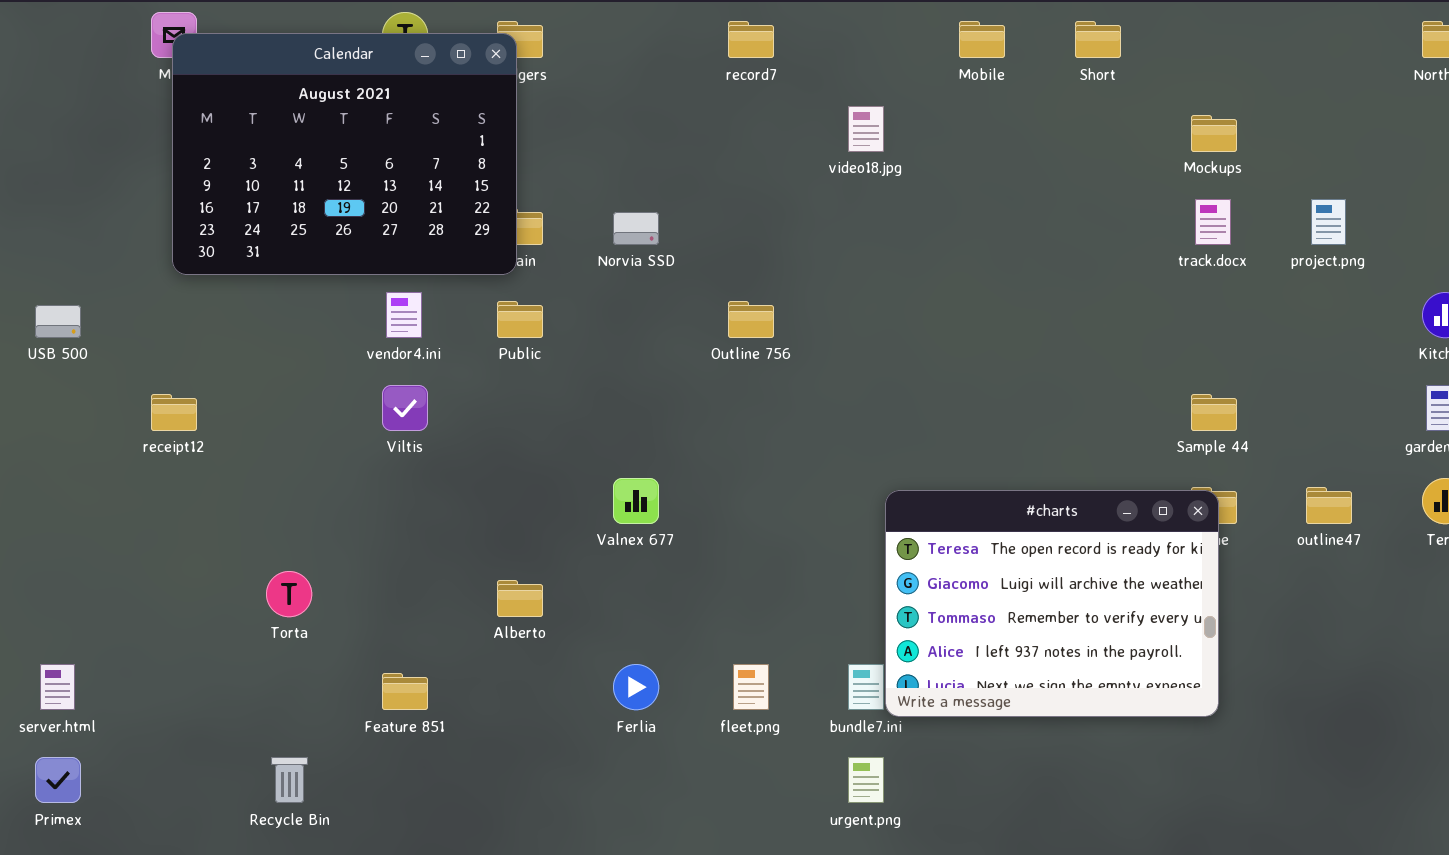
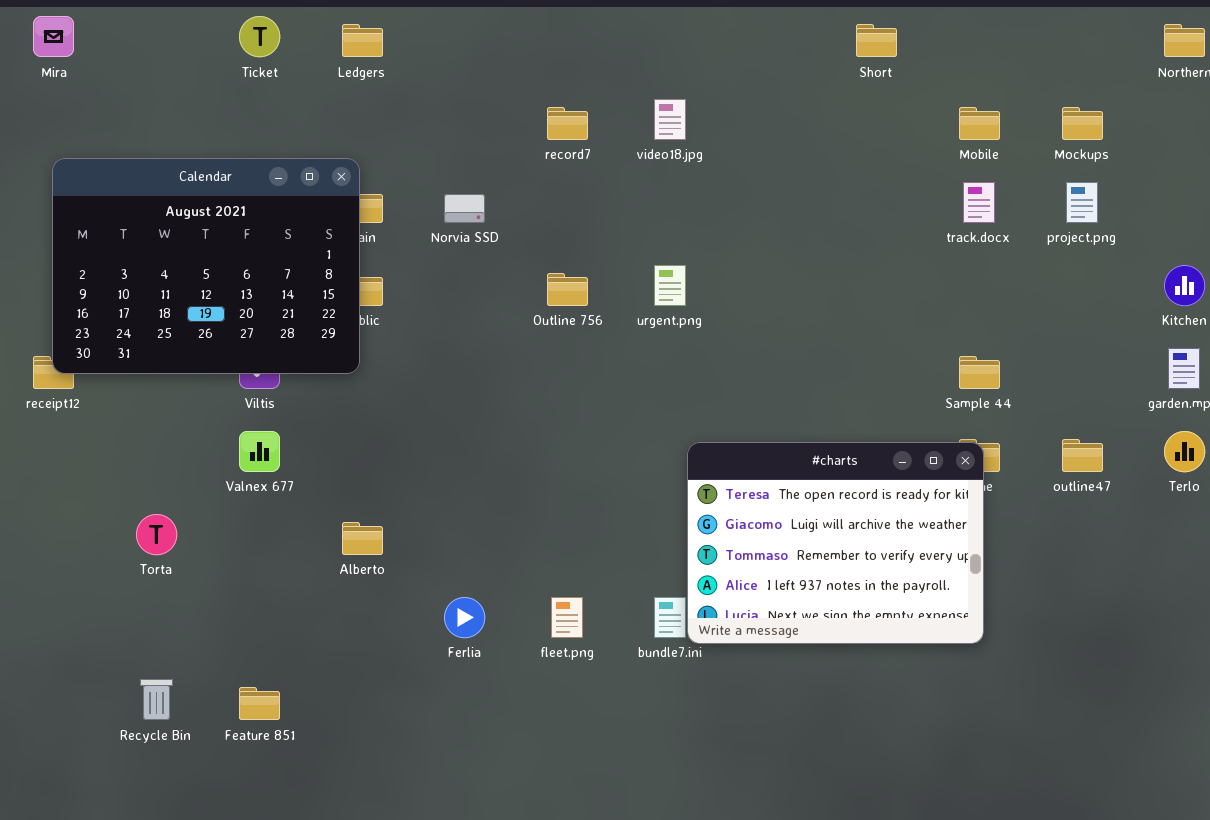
record7: [728,21,774,58] -> [547,107,588,140], moved
Mobile: [959,21,1005,58] -> [959,107,1000,140], moved
Calendar: [172,33,517,275] -> [52,158,360,374], moved
Mockups: [1191,115,1237,152] -> [1062,107,1103,140], moved
Valnex 677: [613,478,659,524] -> [239,431,280,472], moved
Feature 851: [382,673,428,710] -> [239,687,280,720], moved
urgent.png: [848,757,884,803] -> [654,265,686,306], moved

